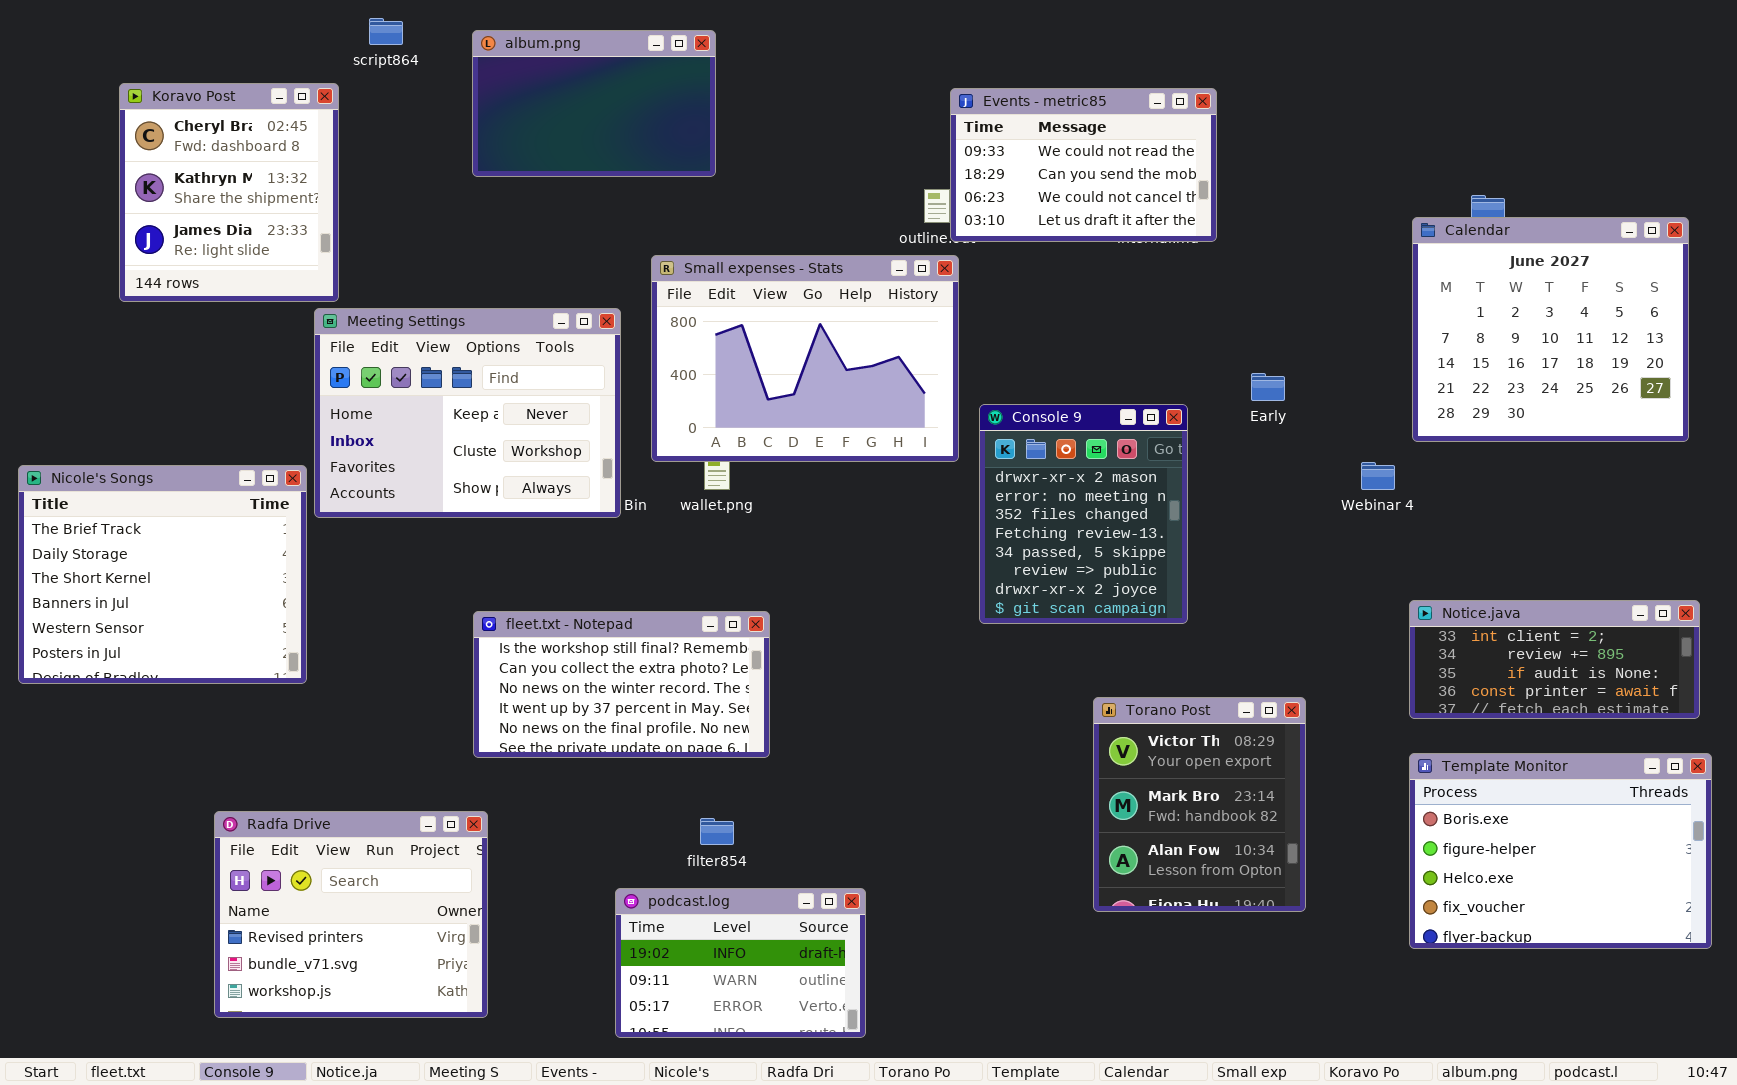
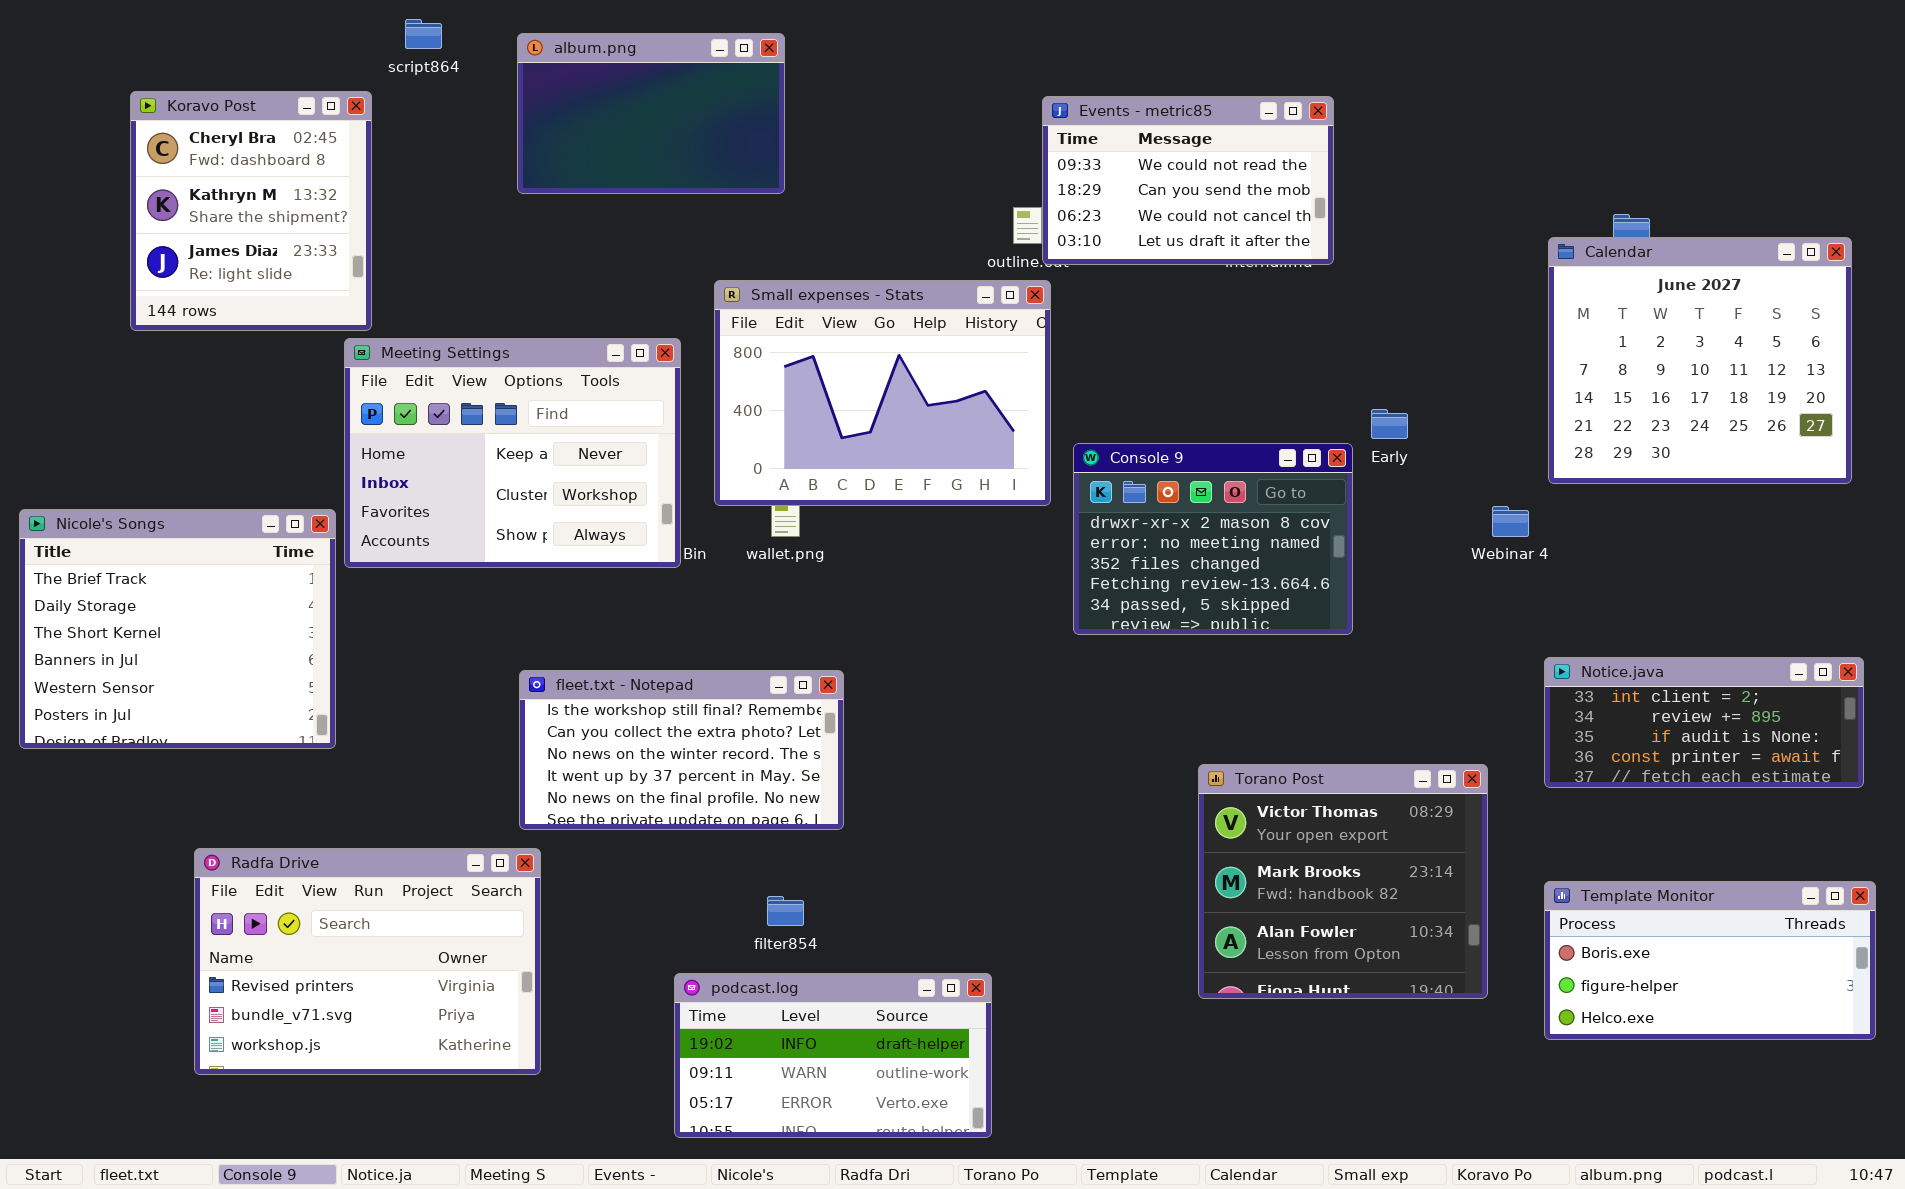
Console 9: [979,404,1188,624] -> [1073,443,1353,635], resized
Torano Post: [1093,697,1306,912] -> [1198,764,1488,999], resized
Template Monitor: [1409,753,1712,949] -> [1544,881,1876,1040], resized
Radfa Drive: [214,811,488,1018] -> [194,848,541,1075], moved, resized
podcast.log: [615,888,866,1038] -> [674,973,992,1138], resized

